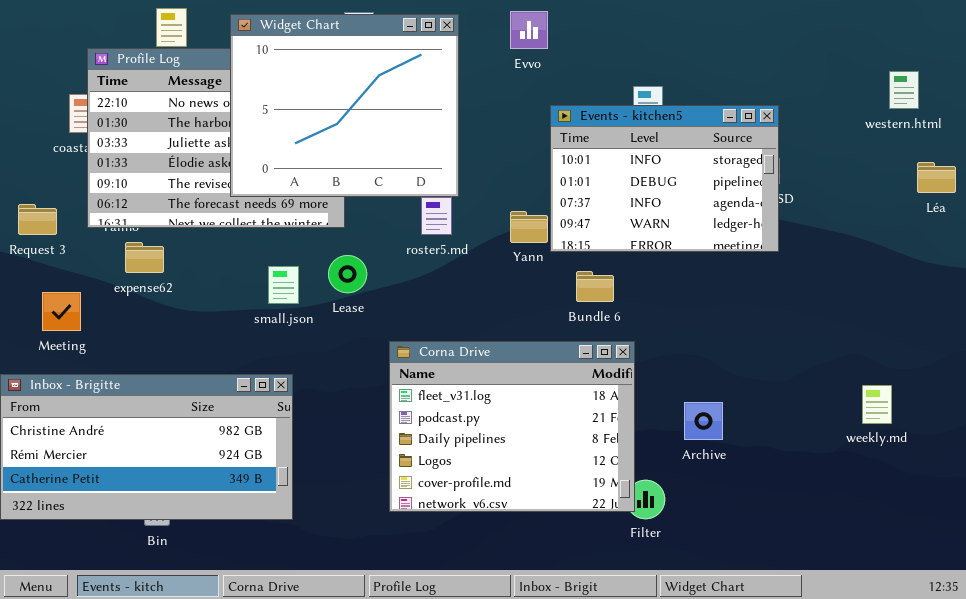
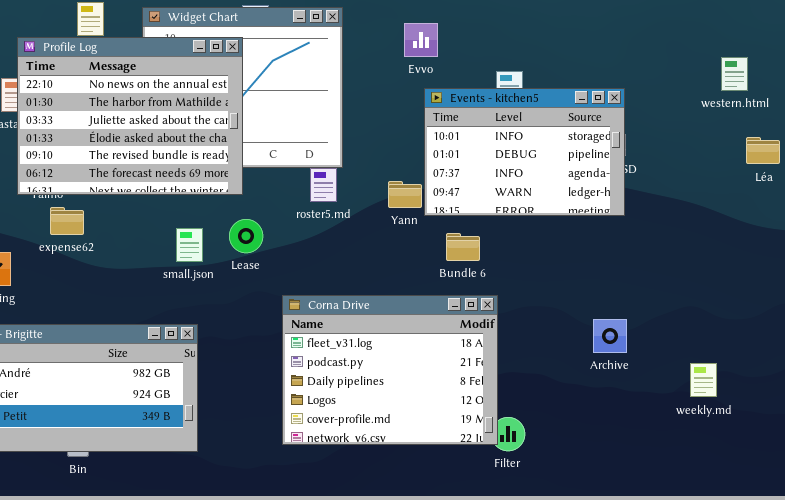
Evvo: [510,11,548,49] -> [404,23,438,57], moved
Profile Log: [87,48,345,228] -> [17,37,243,195], raised
weekly.md: [862,385,892,424] -> [690,363,717,397], moved
Archive: [684,402,723,440] -> [593,319,627,353], moved

